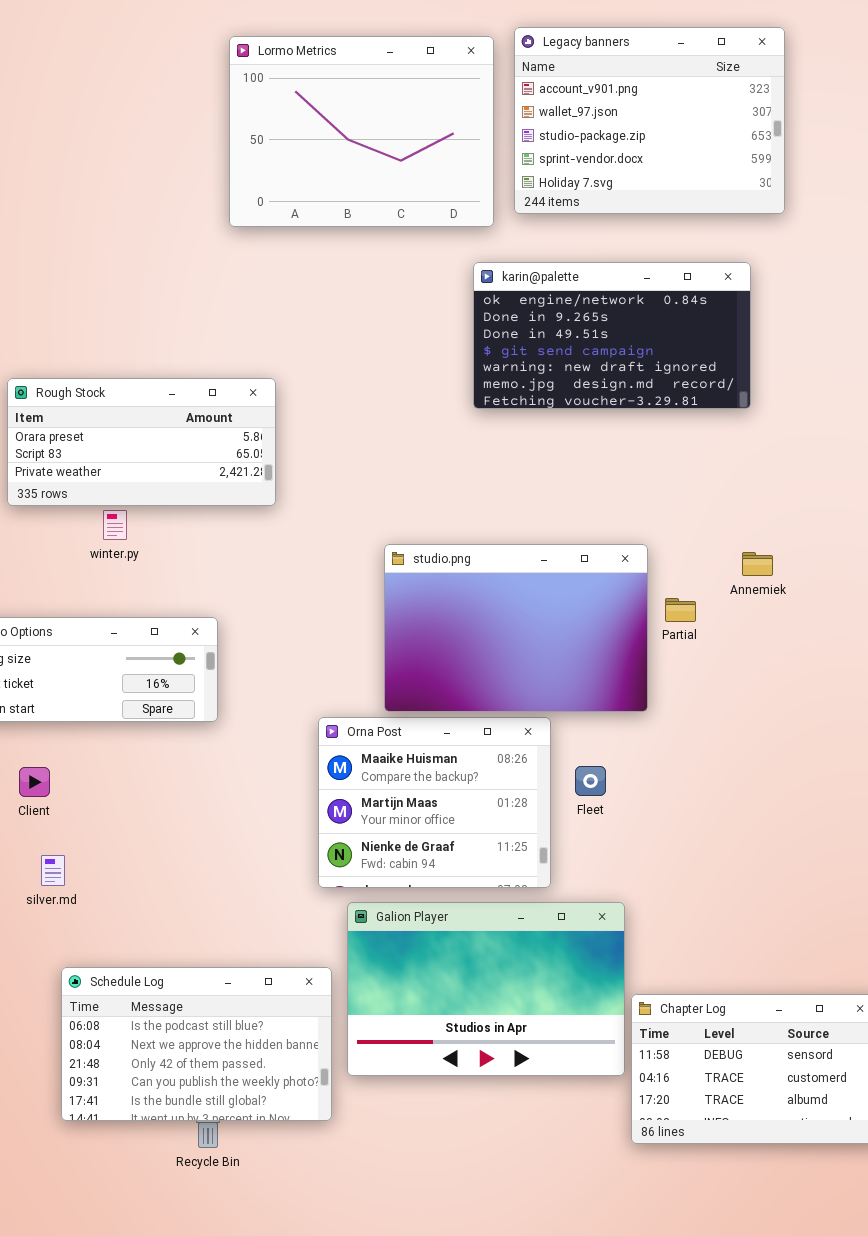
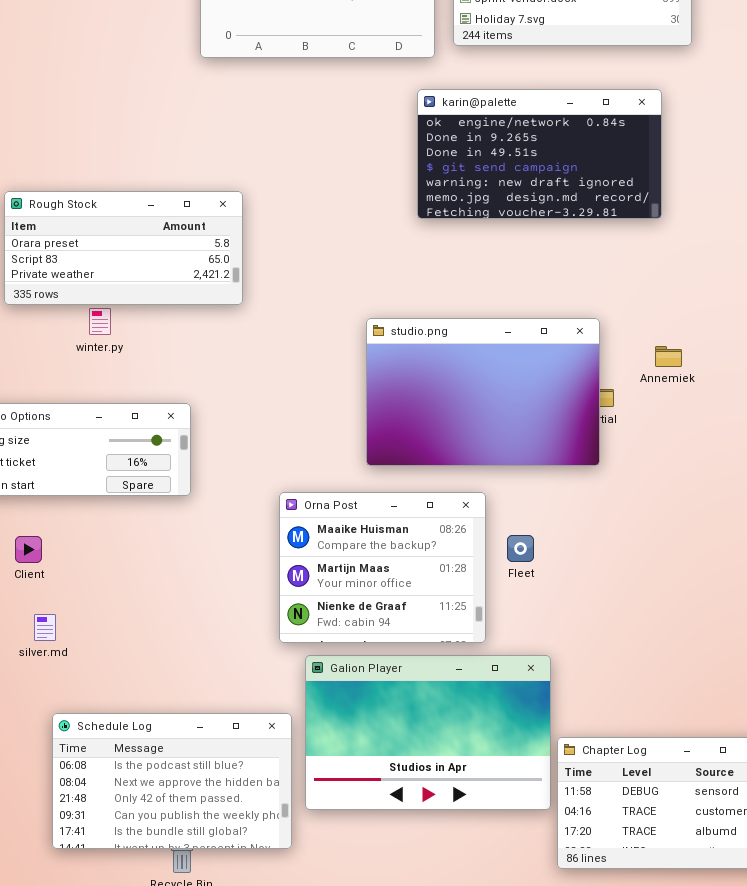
studio.png: [384,544,648,712] -> [366,318,600,466], moved

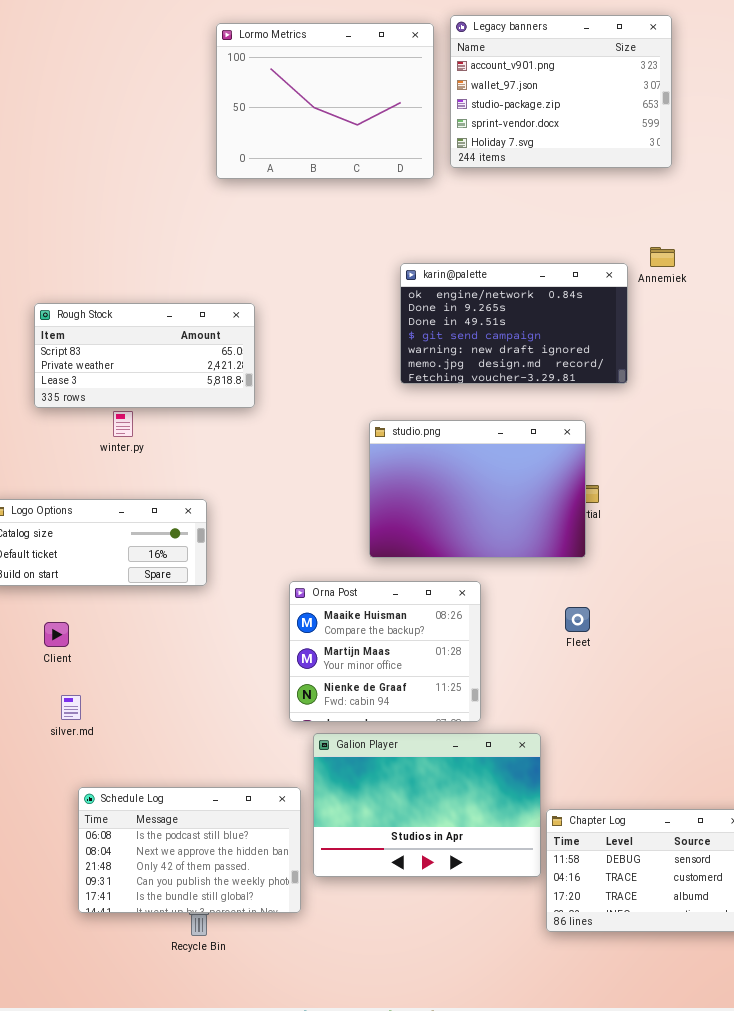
karin@palette: [417,89,662,219] -> [400,263,628,384], moved
Rough Stock: [4,191,243,305] -> [34,303,255,408], scrolled down 1 row
Annemiek: [655,346,682,367] -> [650,247,675,267], moved
Fleet: [507,535,534,562] -> [565,607,590,632], moved

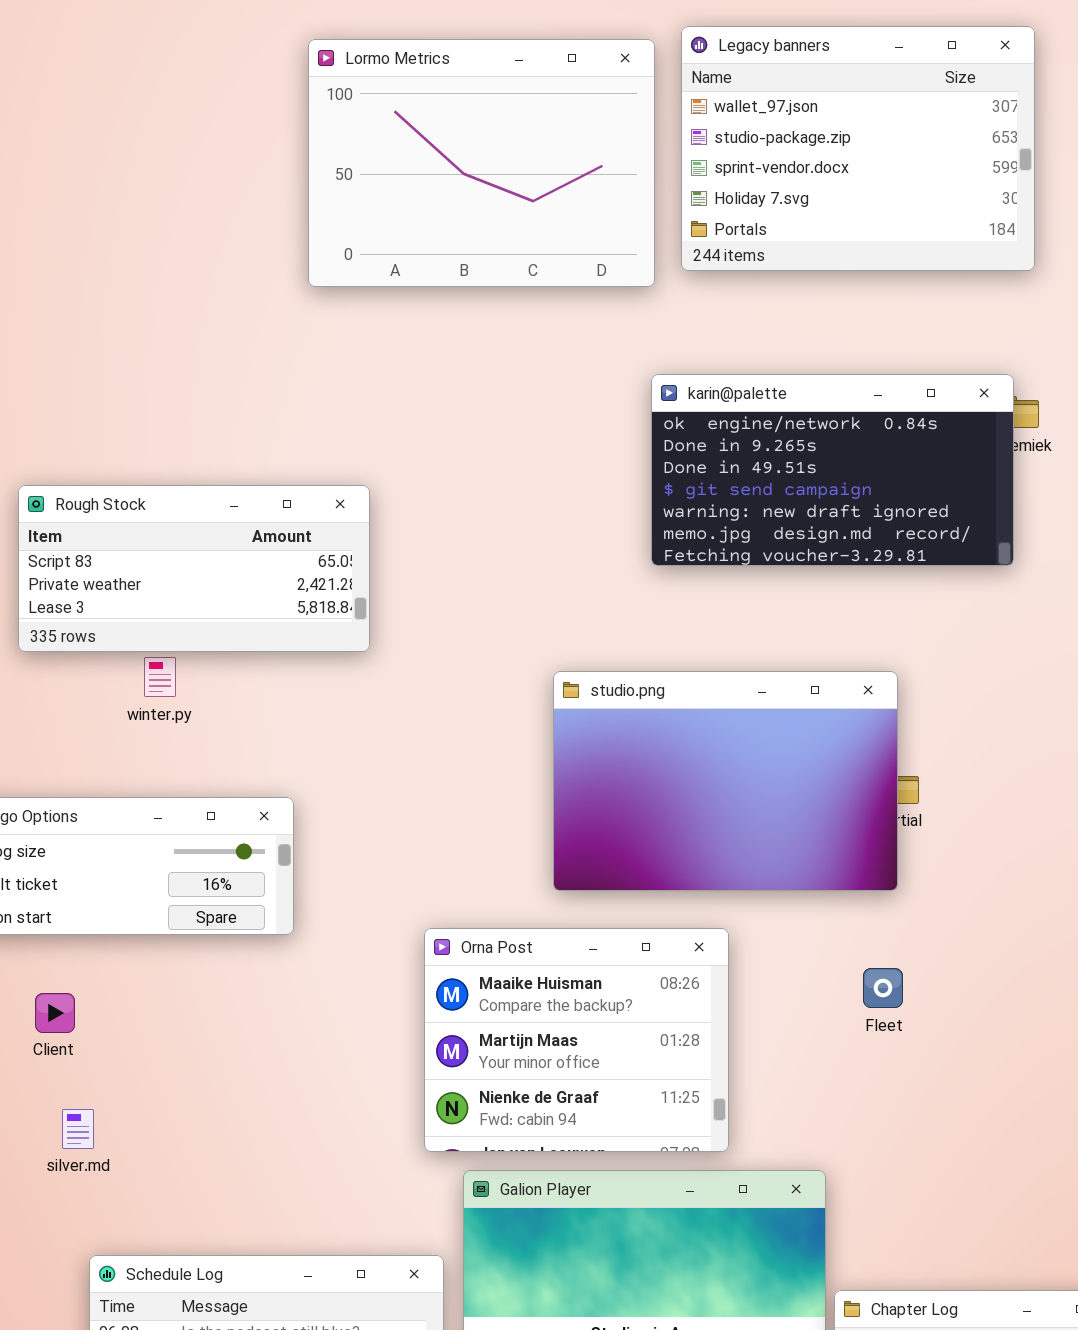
Legacy banners: [450,15,672,168] -> [681,26,1035,271], scrolled down 1 row
karin@palette: [400,263,628,384] -> [651,374,1014,566], moved

